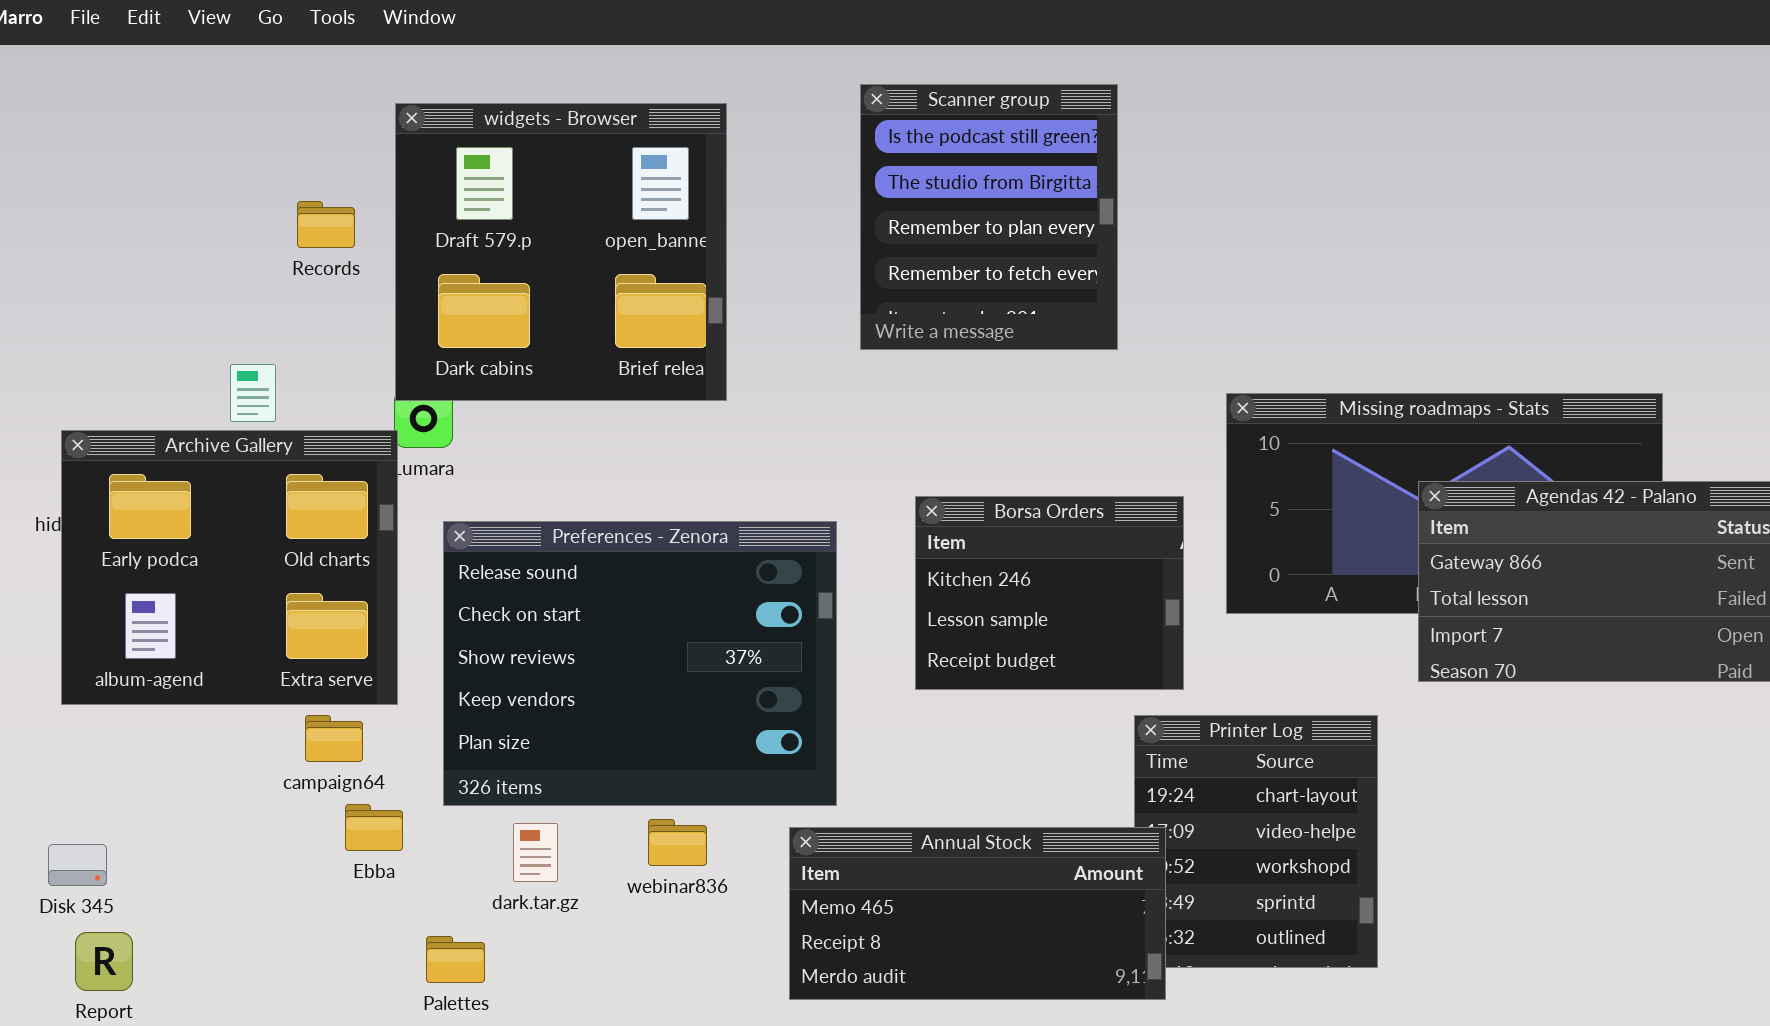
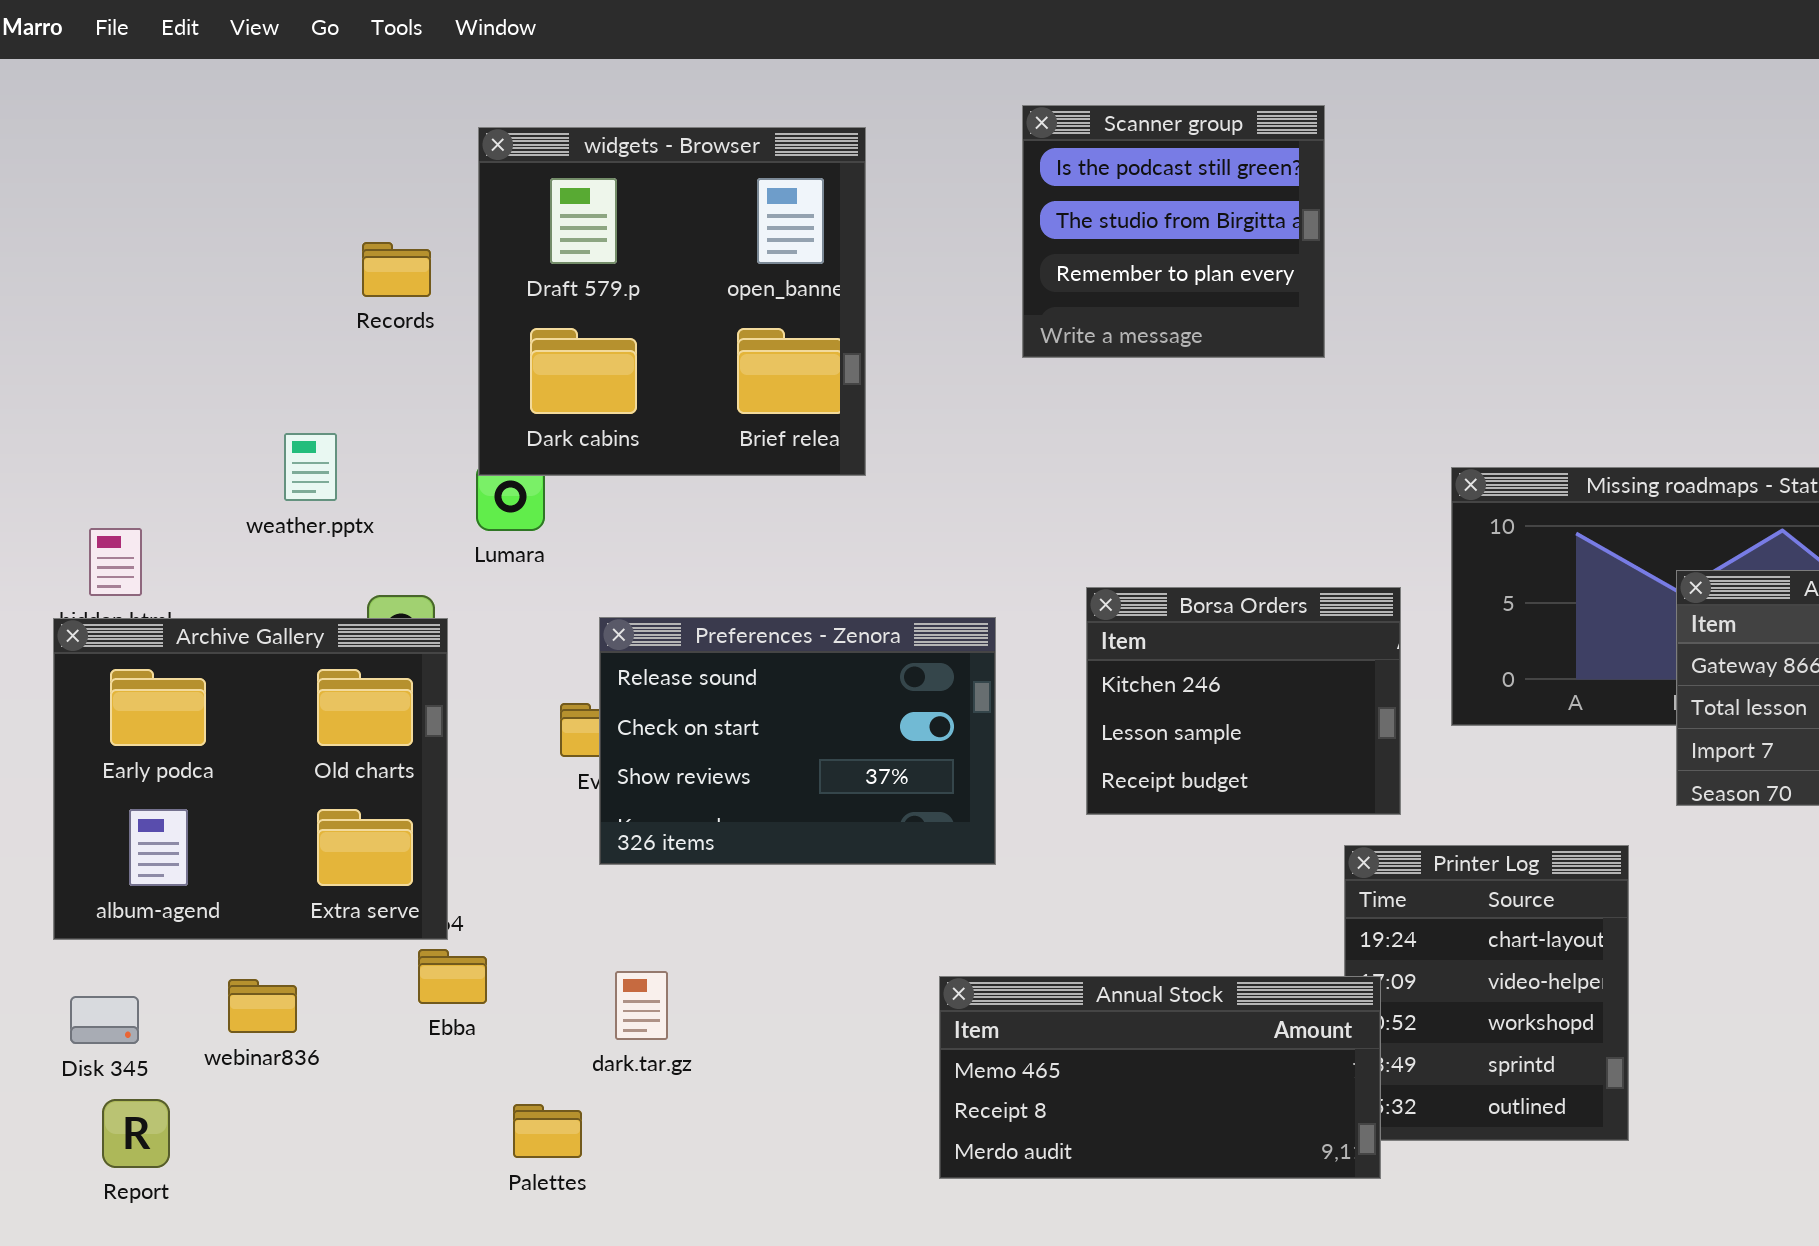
Scanner group: [860,84,1118,350] -> [1022,105,1325,358], resized
Archive Gallery: [61,430,398,705] -> [53,618,448,940], moved
Preferences - Zenora: [443,521,837,806] -> [599,617,996,865], resized
webinar836: [648,819,707,866] -> [228,979,297,1033], moved

